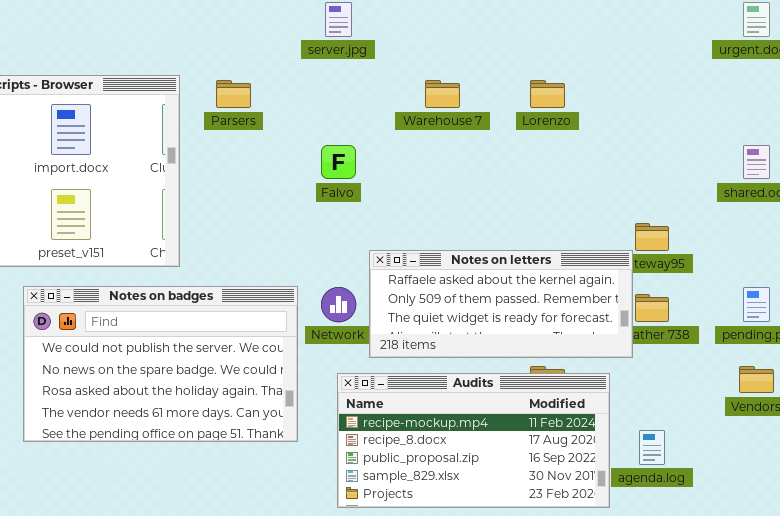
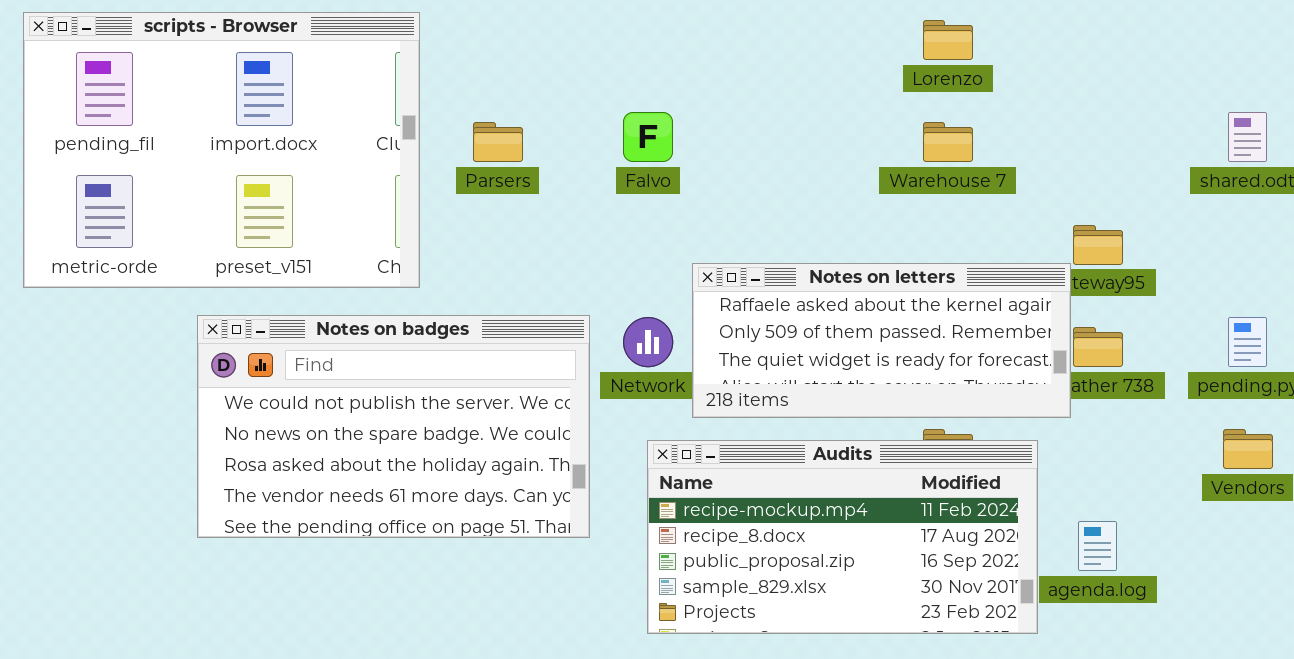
Parsers: [216,80,251,108] -> [473,122,523,162], moved
Warehouse 7: [425,80,460,108] -> [923,122,973,162], moved

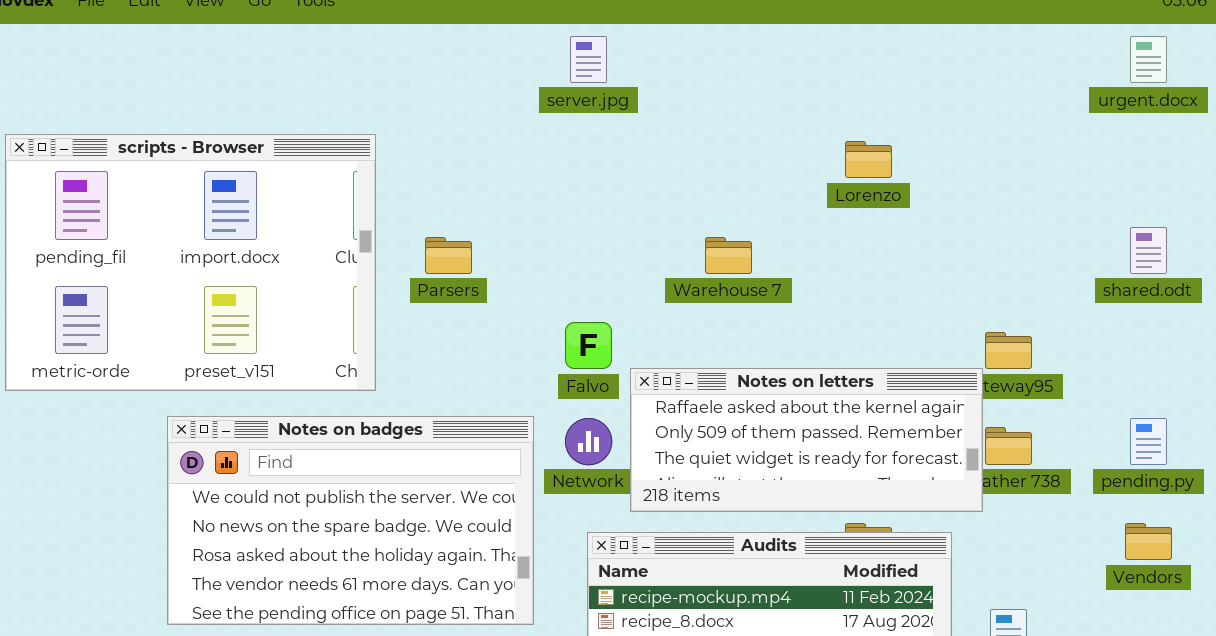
Falvo: [623,112,673,162] -> [565,322,612,369], moved
Warehouse 7: [923,122,973,162] -> [705,237,752,274], moved

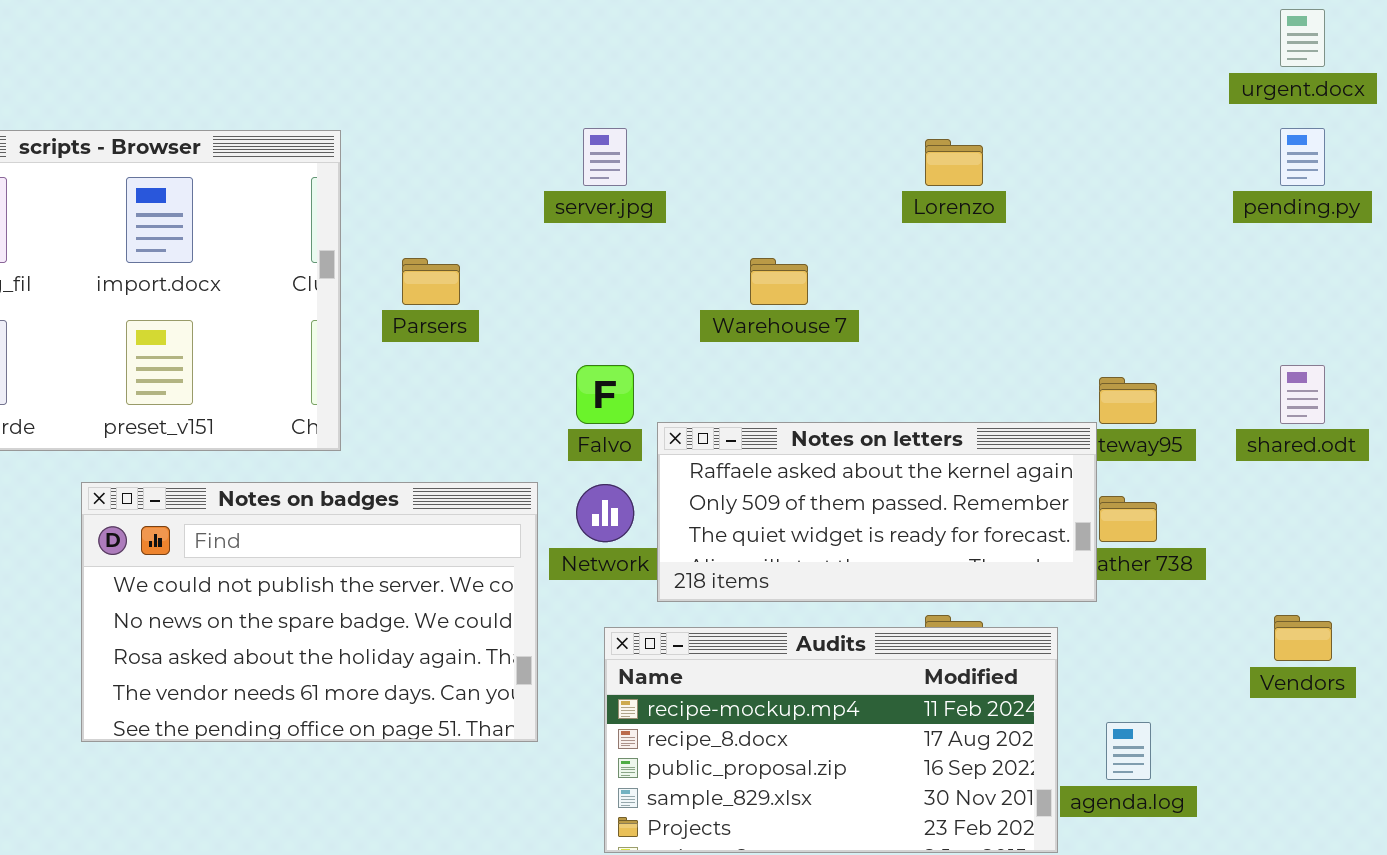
server.jpg: [570,36,607,83] -> [583,128,627,186], moved
shared.odt: [1130,227,1167,274] -> [1280,365,1325,424], moved
pending.py: [1130,418,1167,465] -> [1280,128,1325,186], moved

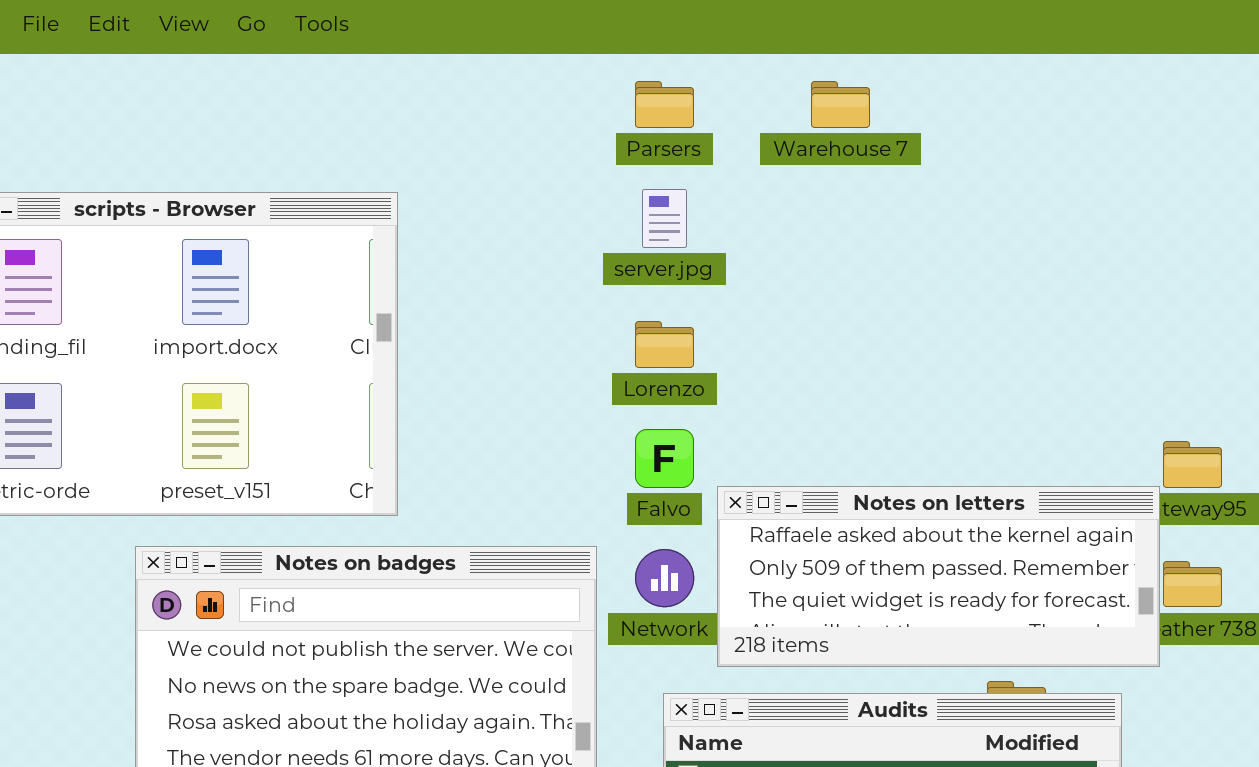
Lorenzo: [925,139,983,186] -> [635,321,694,368], moved
Parsers: [402,258,460,305] -> [635,81,694,128], moved
Warehouse 7: [750,258,808,305] -> [811,81,870,128], moved

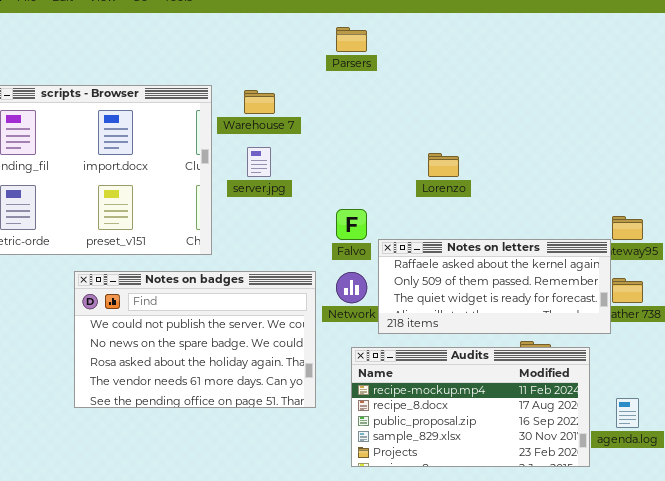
Warehouse 7: [811,81,870,128] -> [244,90,275,114], moved
server.jpg: [642,189,687,248] -> [247,147,271,177], moved
Lorenzo: [635,321,694,368] -> [428,153,459,177], moved

